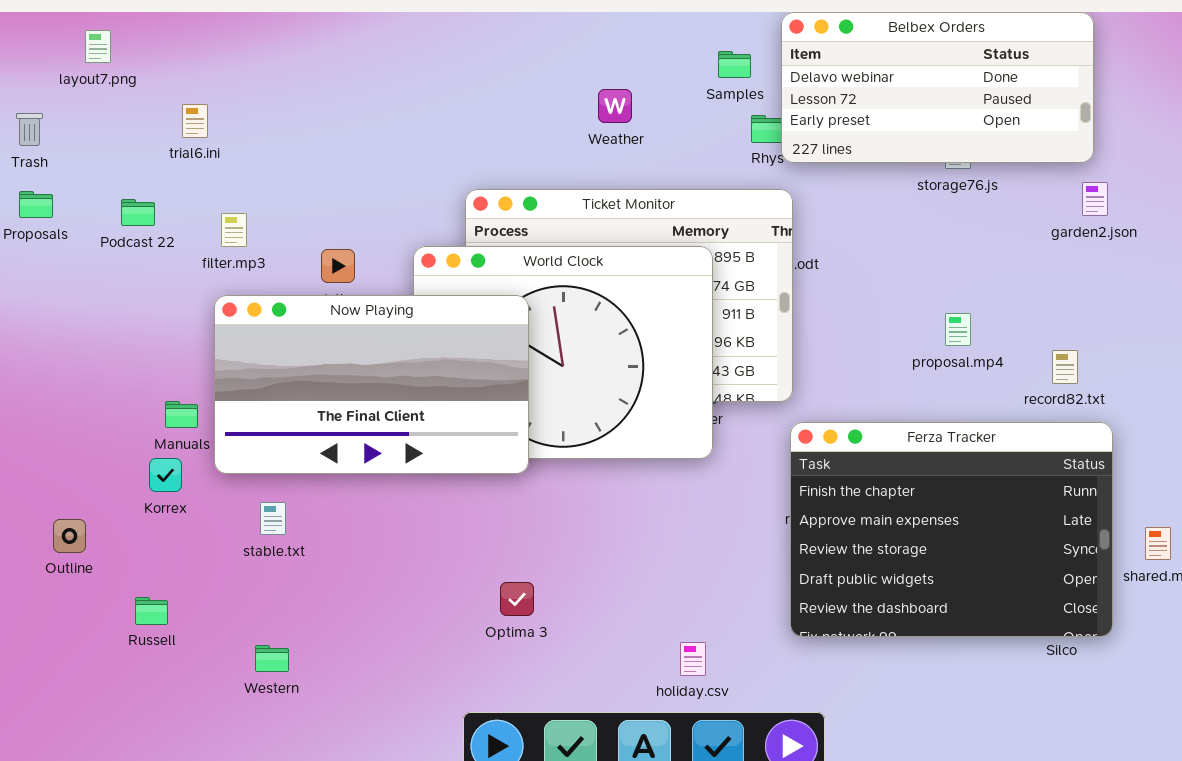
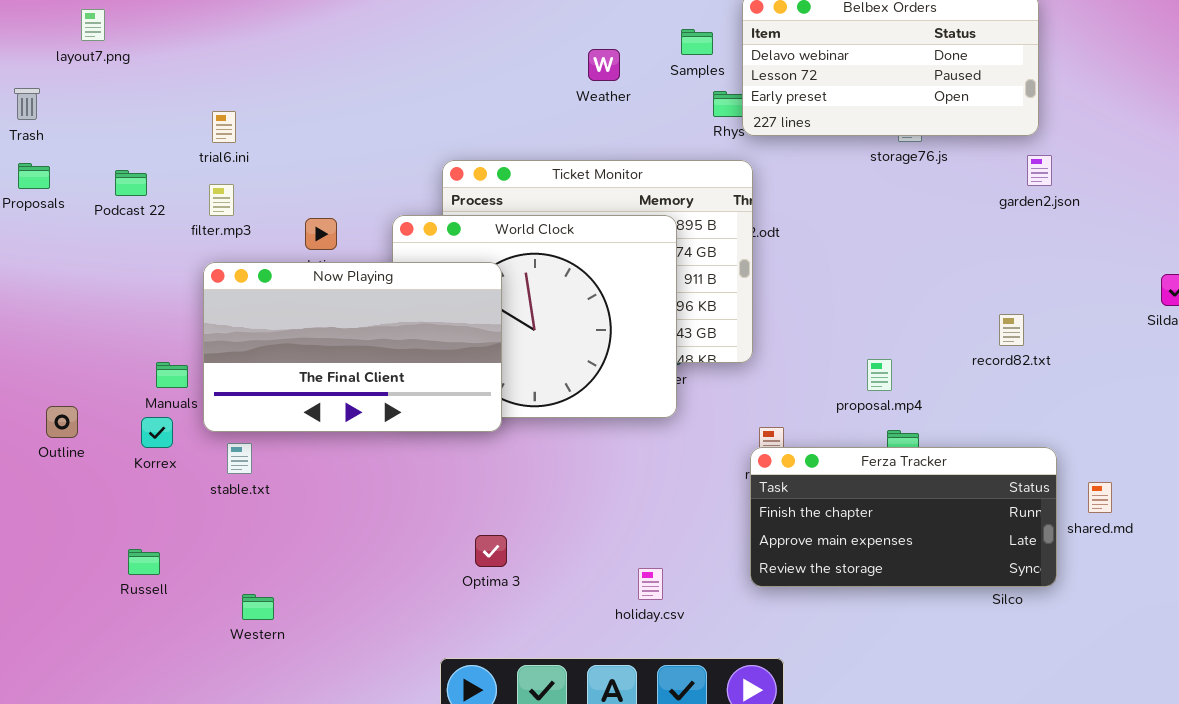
Weather: [598,89,632,123] -> [588,49,620,81], moved
trial6.ini: [182,104,208,138] -> [212,111,236,143], moved
proposal.mp4: [945,313,971,346] -> [867,359,892,391], moved
Ferza Tracker: [790,422,1113,637] -> [750,447,1057,587], resized
stable.txt: [260,502,286,535] -> [227,443,252,474], moved
Outline: [53,519,86,553] -> [46,406,78,438], moved
holiday.csv: [680,642,706,676] -> [638,568,663,600], moved

